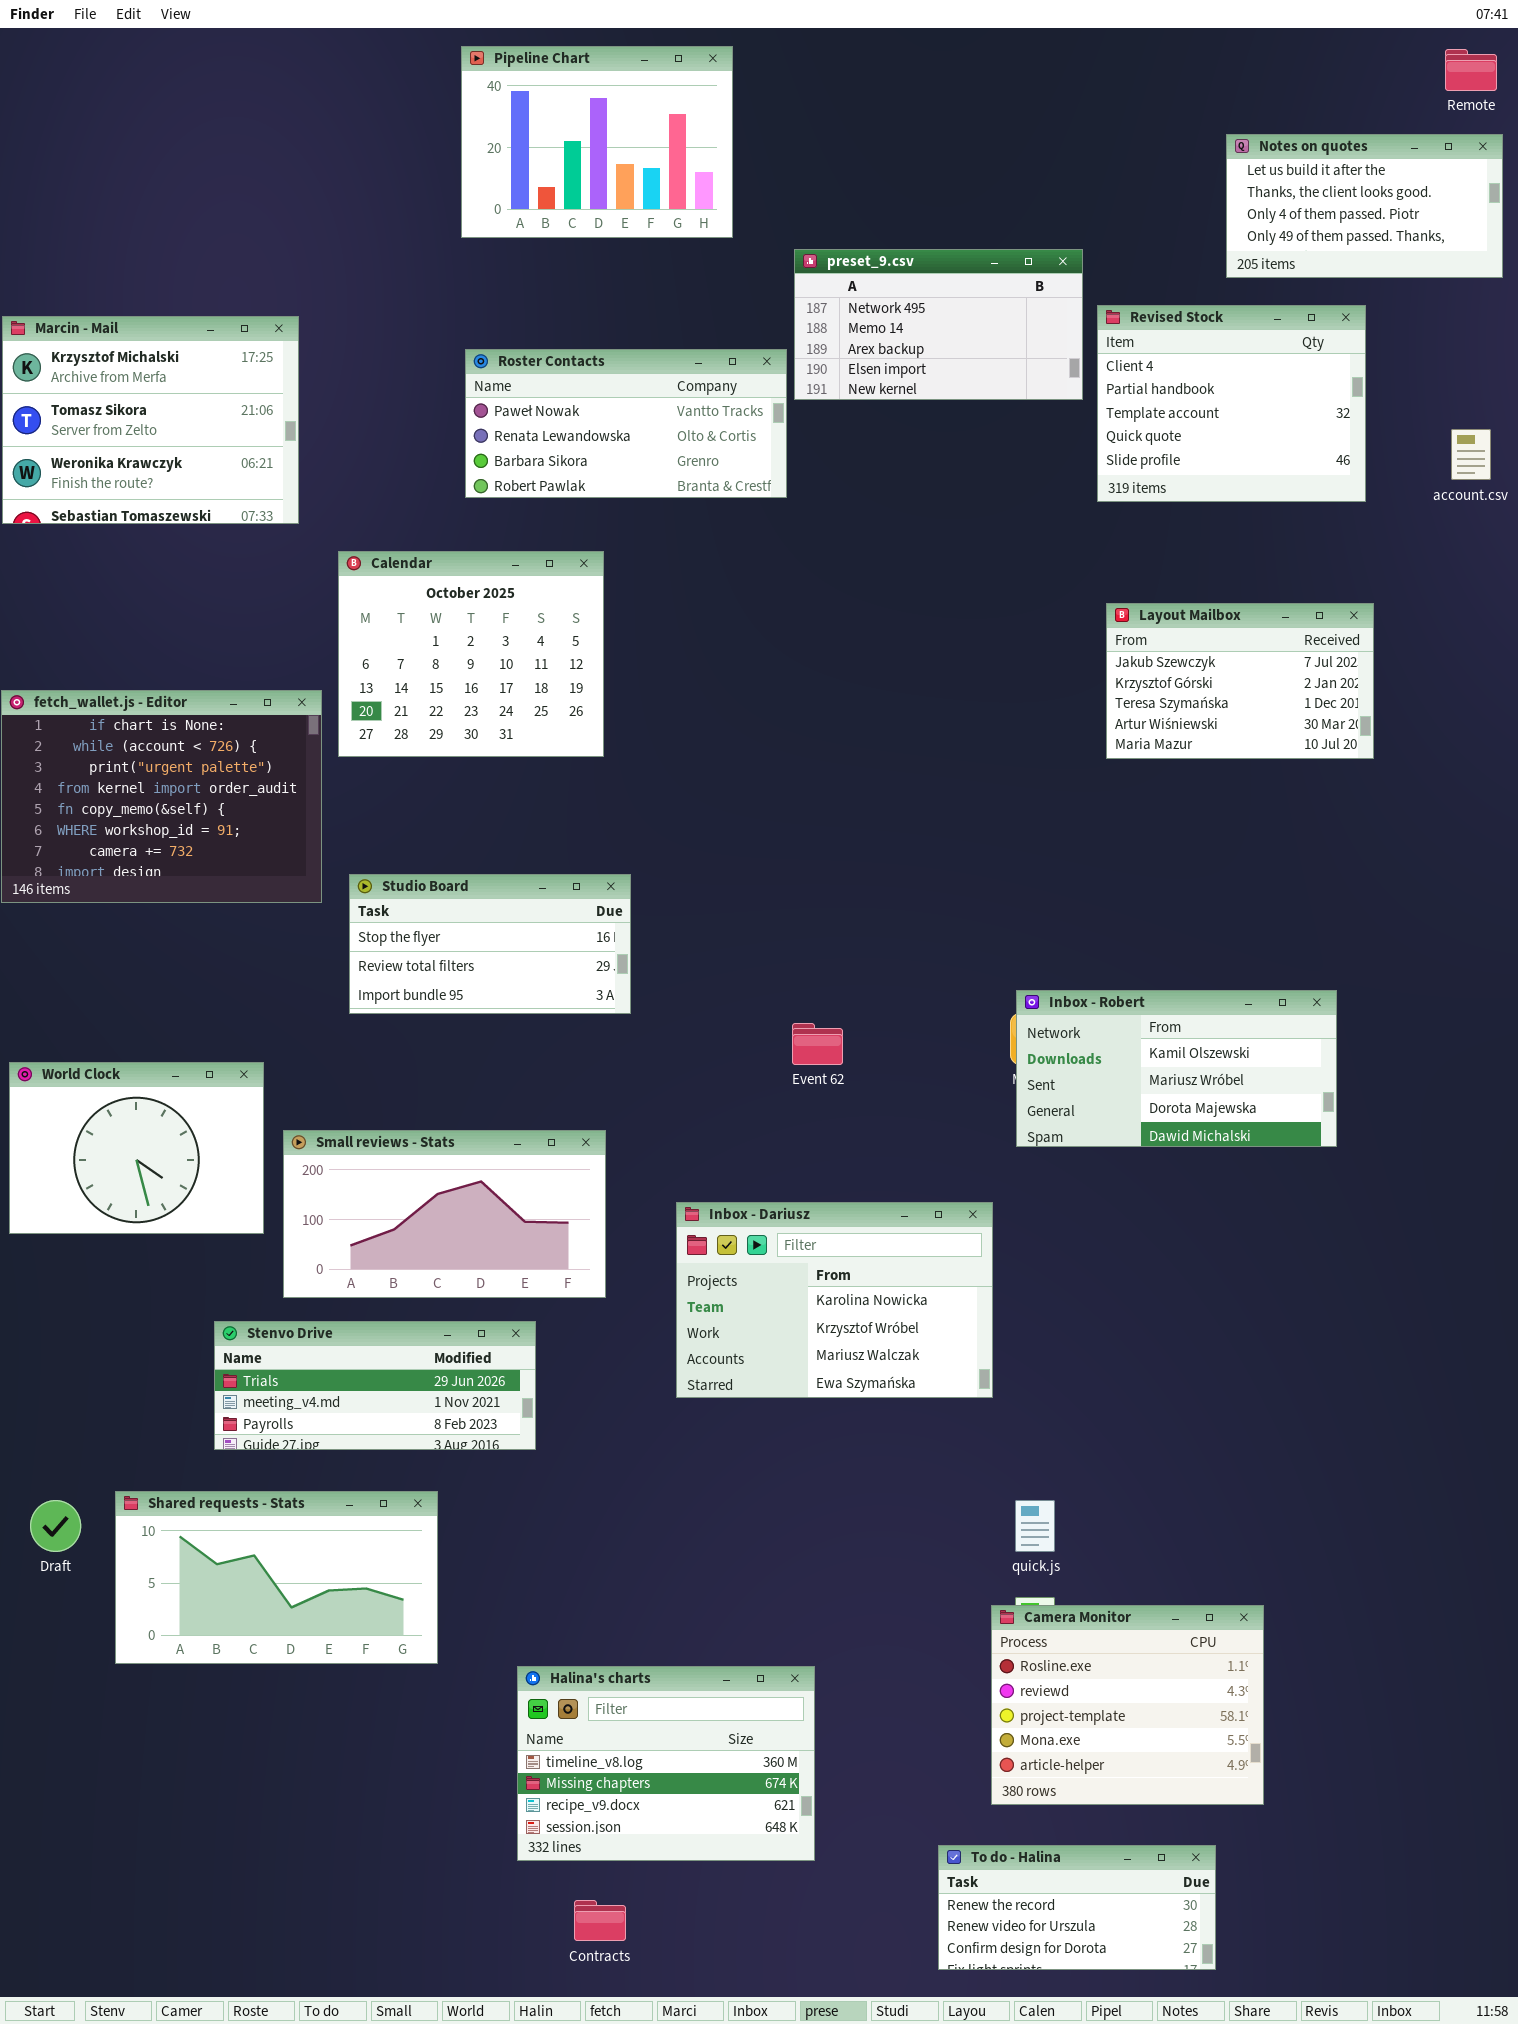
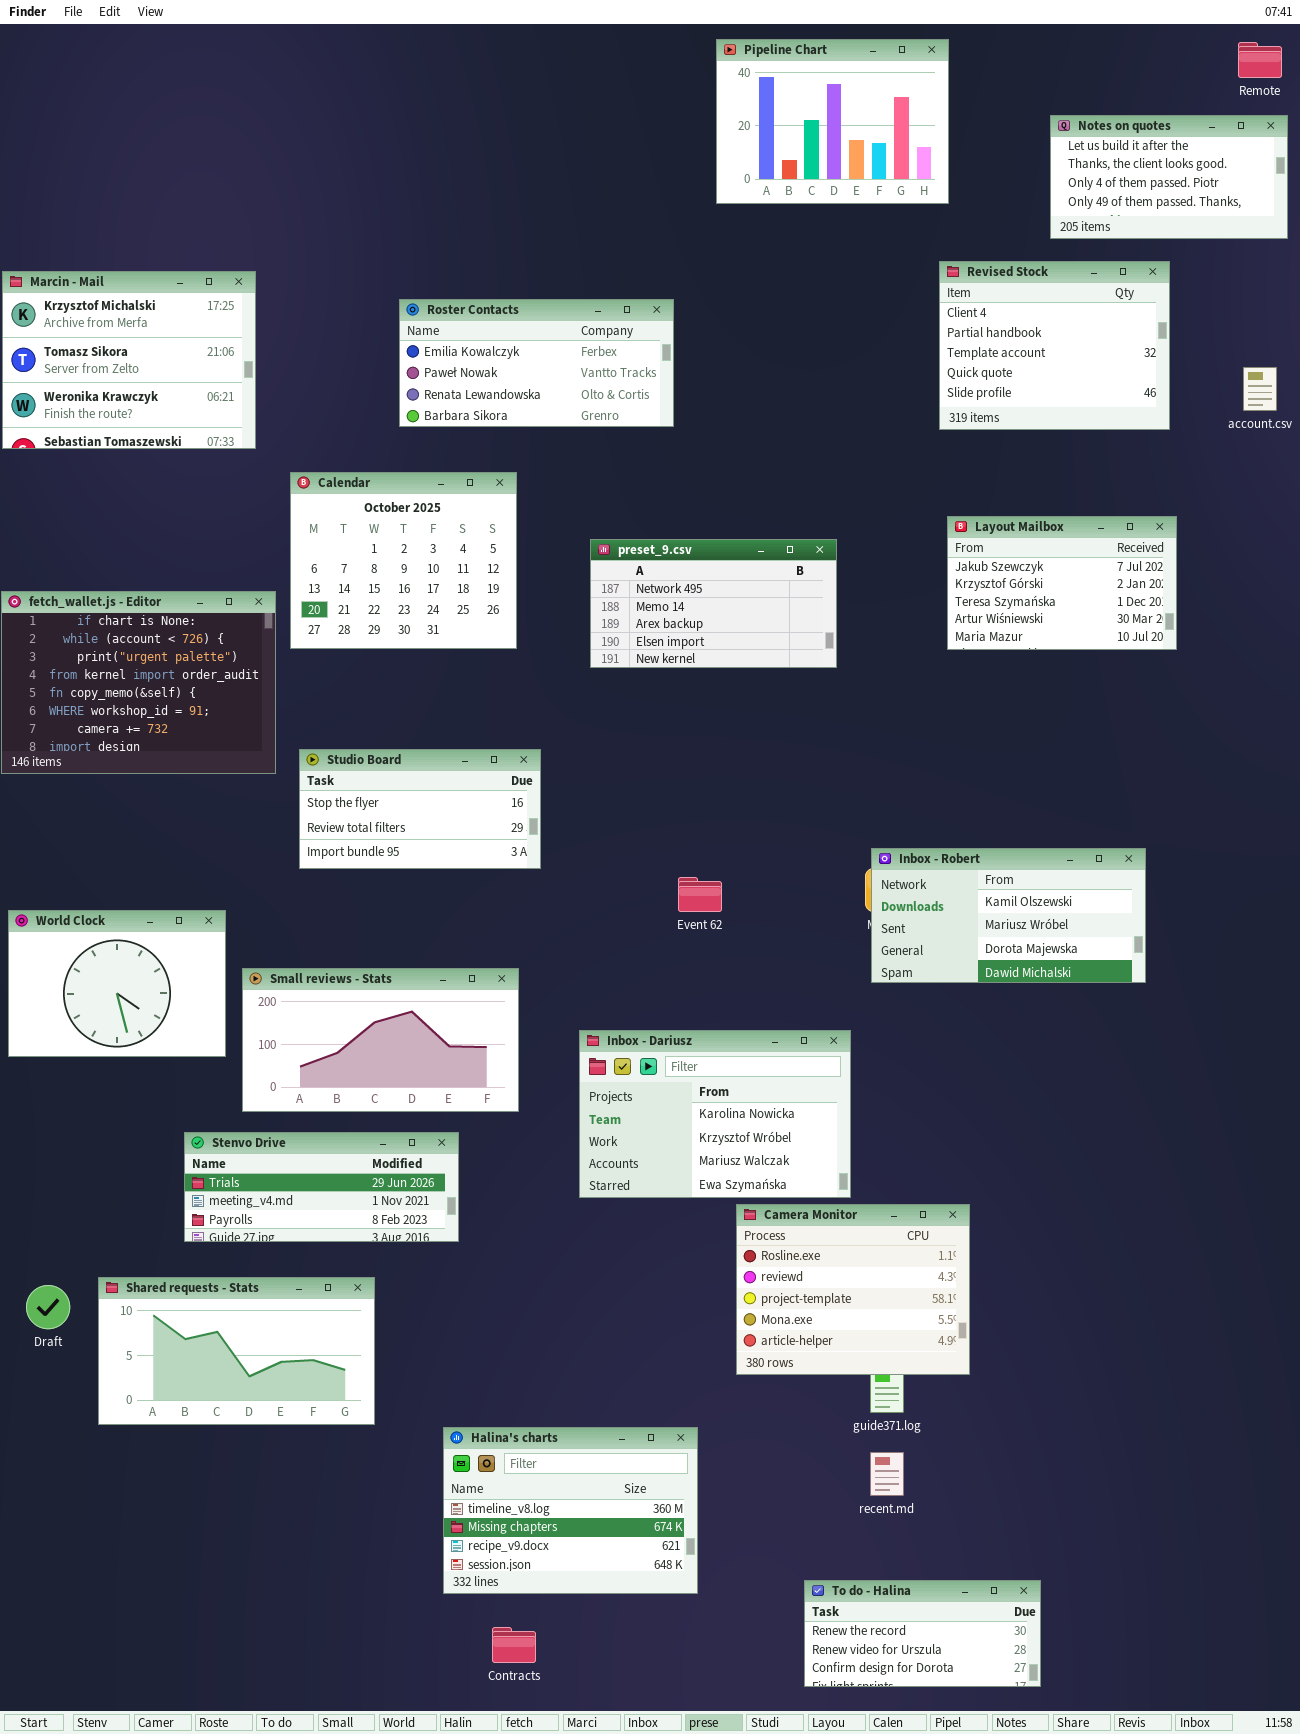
Pipeline Chart: [461,46,733,238] -> [716,39,949,204], moved
preset_9.csv: [794,249,1083,400] -> [590,539,837,668], moved
Roster Contacts: [465,349,787,498] -> [399,299,674,427], scrolled up 1 row
Camera Monitor: [991,1605,1264,1805] -> [736,1204,970,1375], moved

